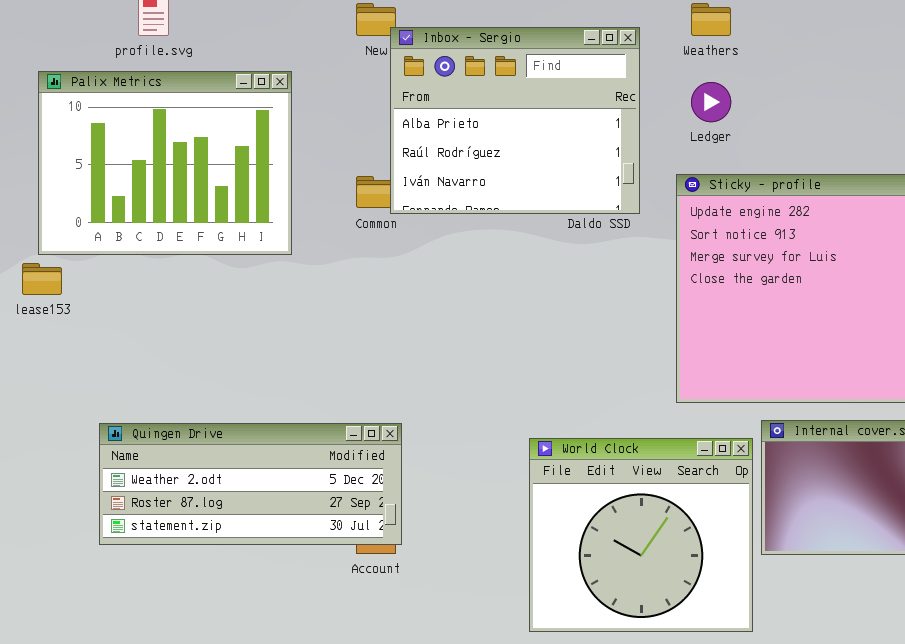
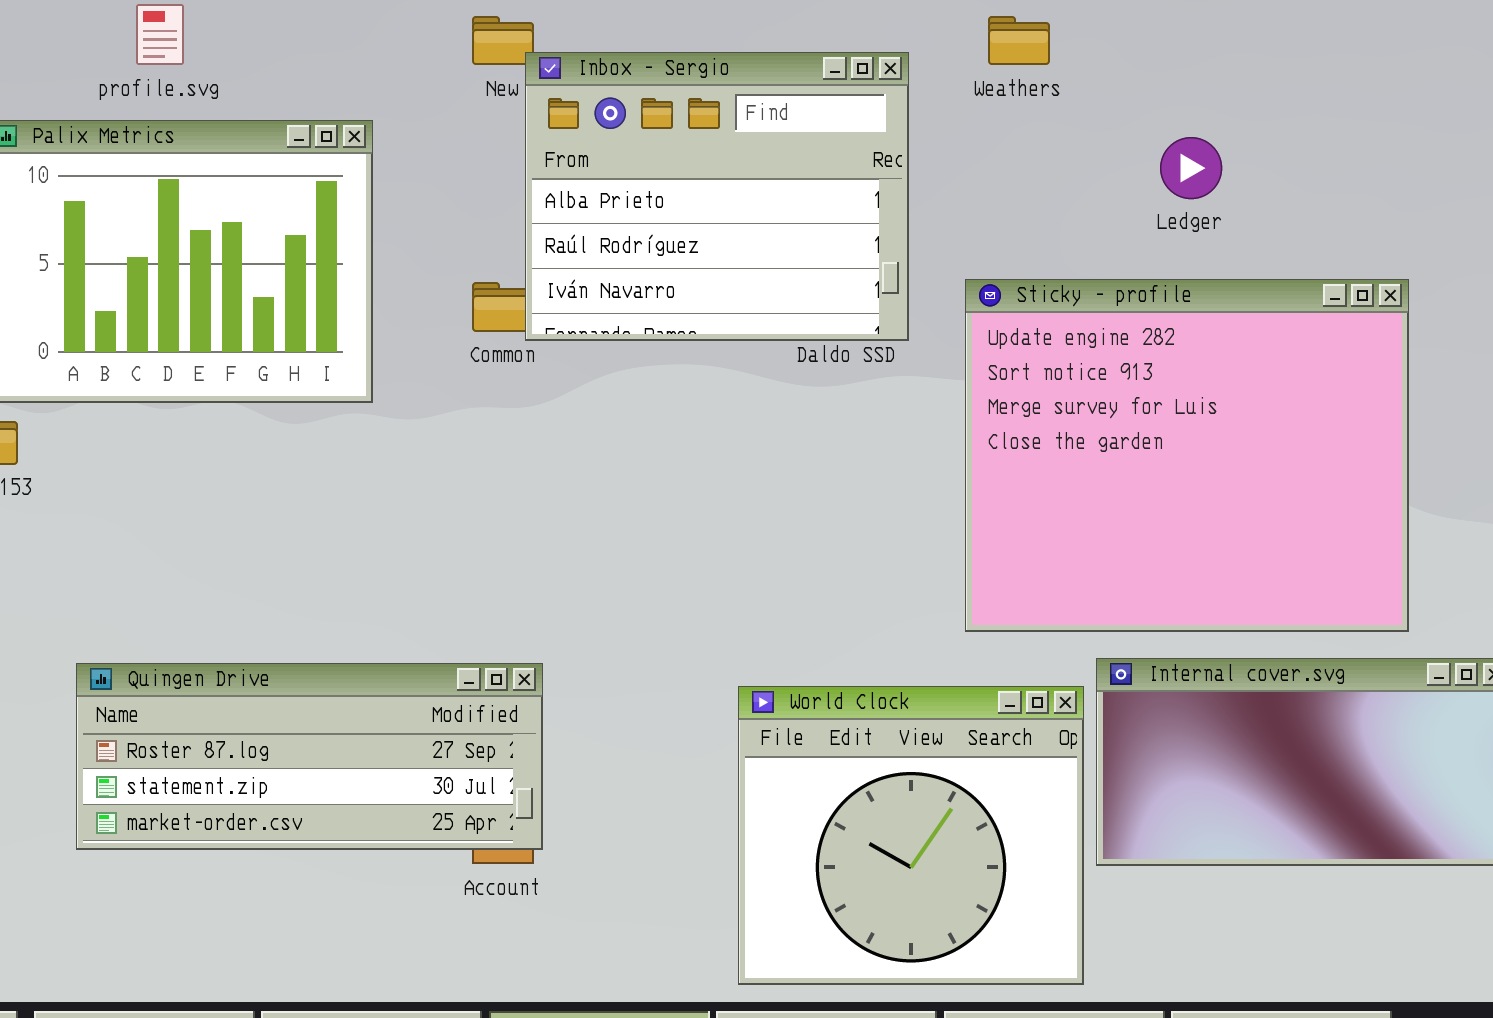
Ledger: [691,82,731,122] -> [1160,137,1222,199], moved
Quingen Drive: [99,423,402,545] -> [76,663,543,850], scrolled down 1 row

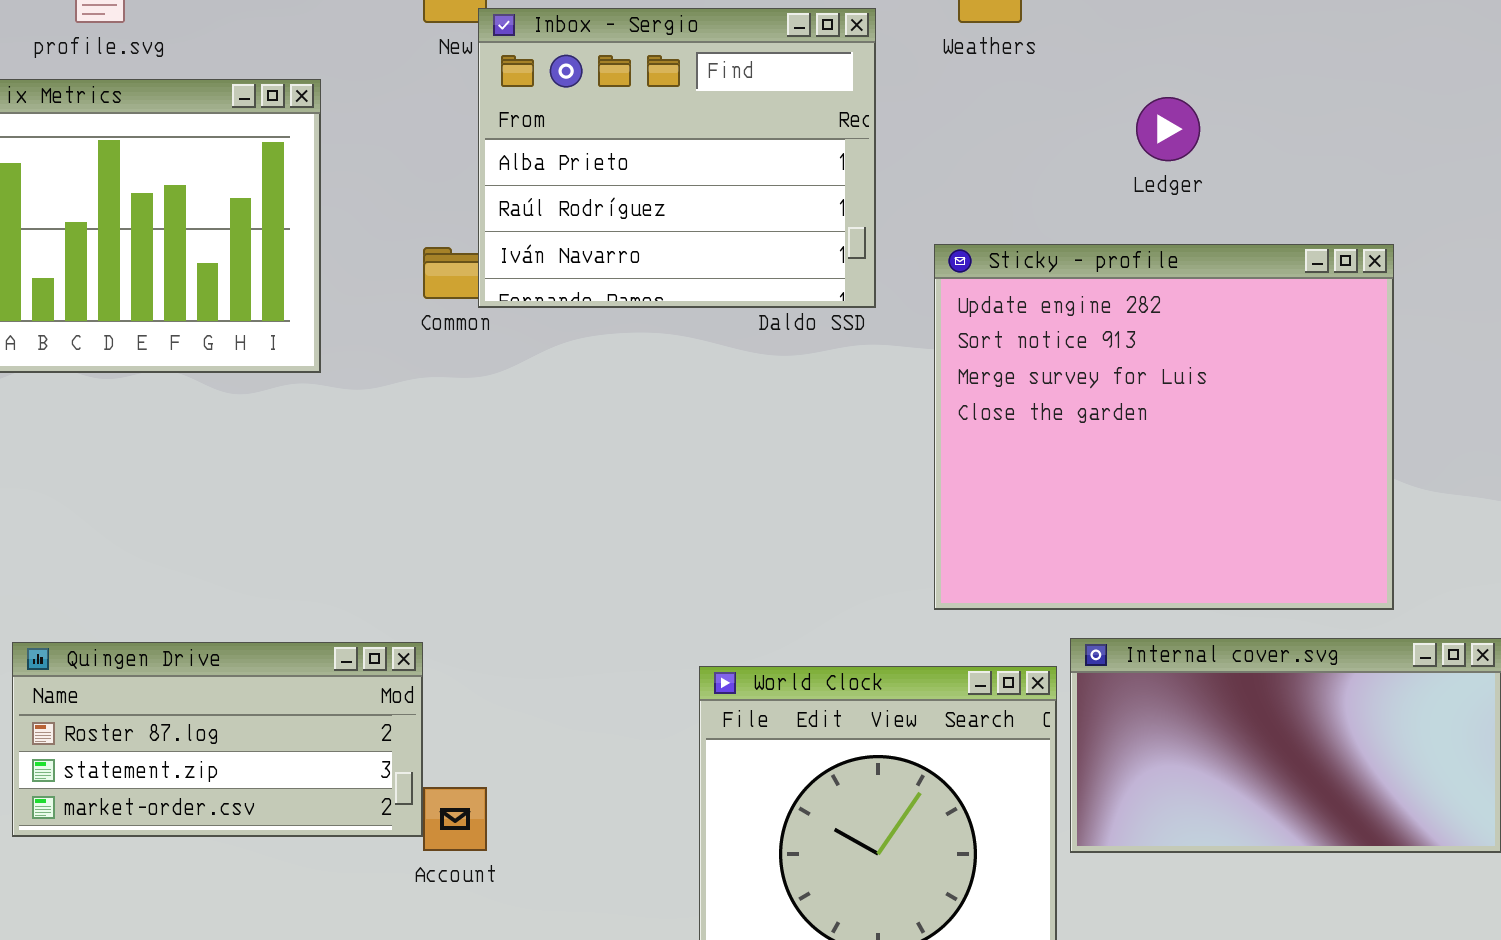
Quingen Drive: [76,663,543,850] -> [12,642,423,837], resized

